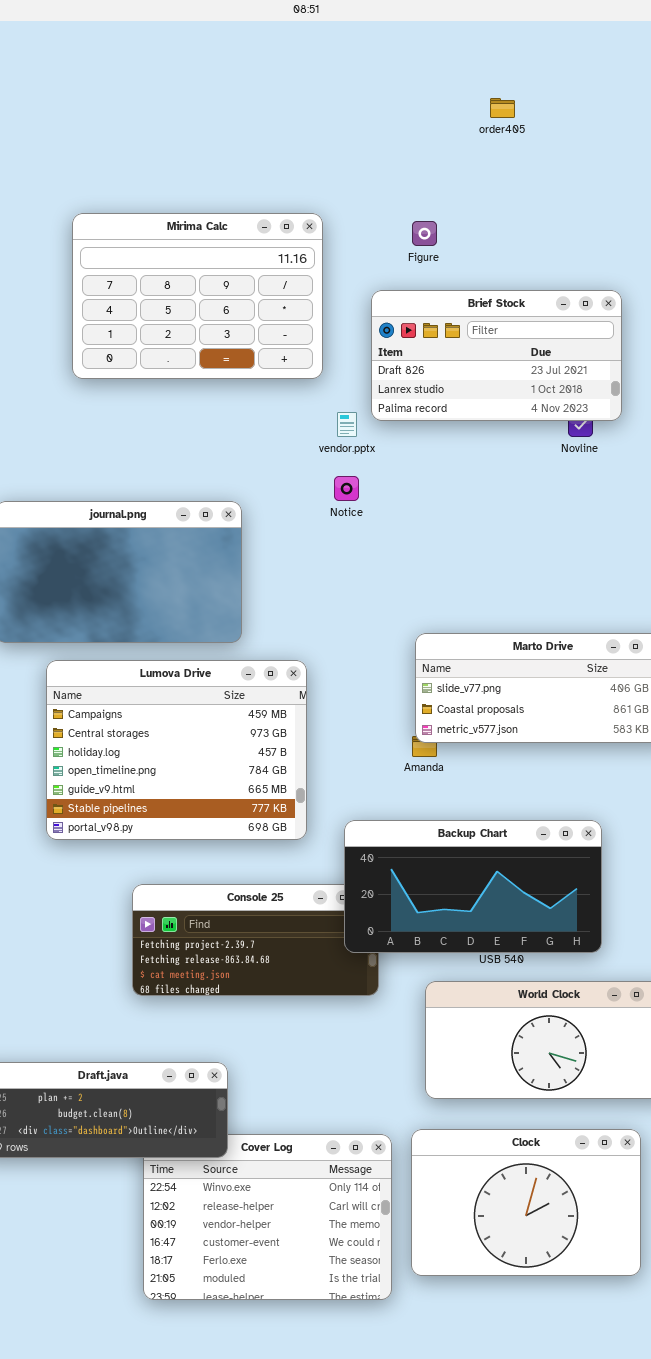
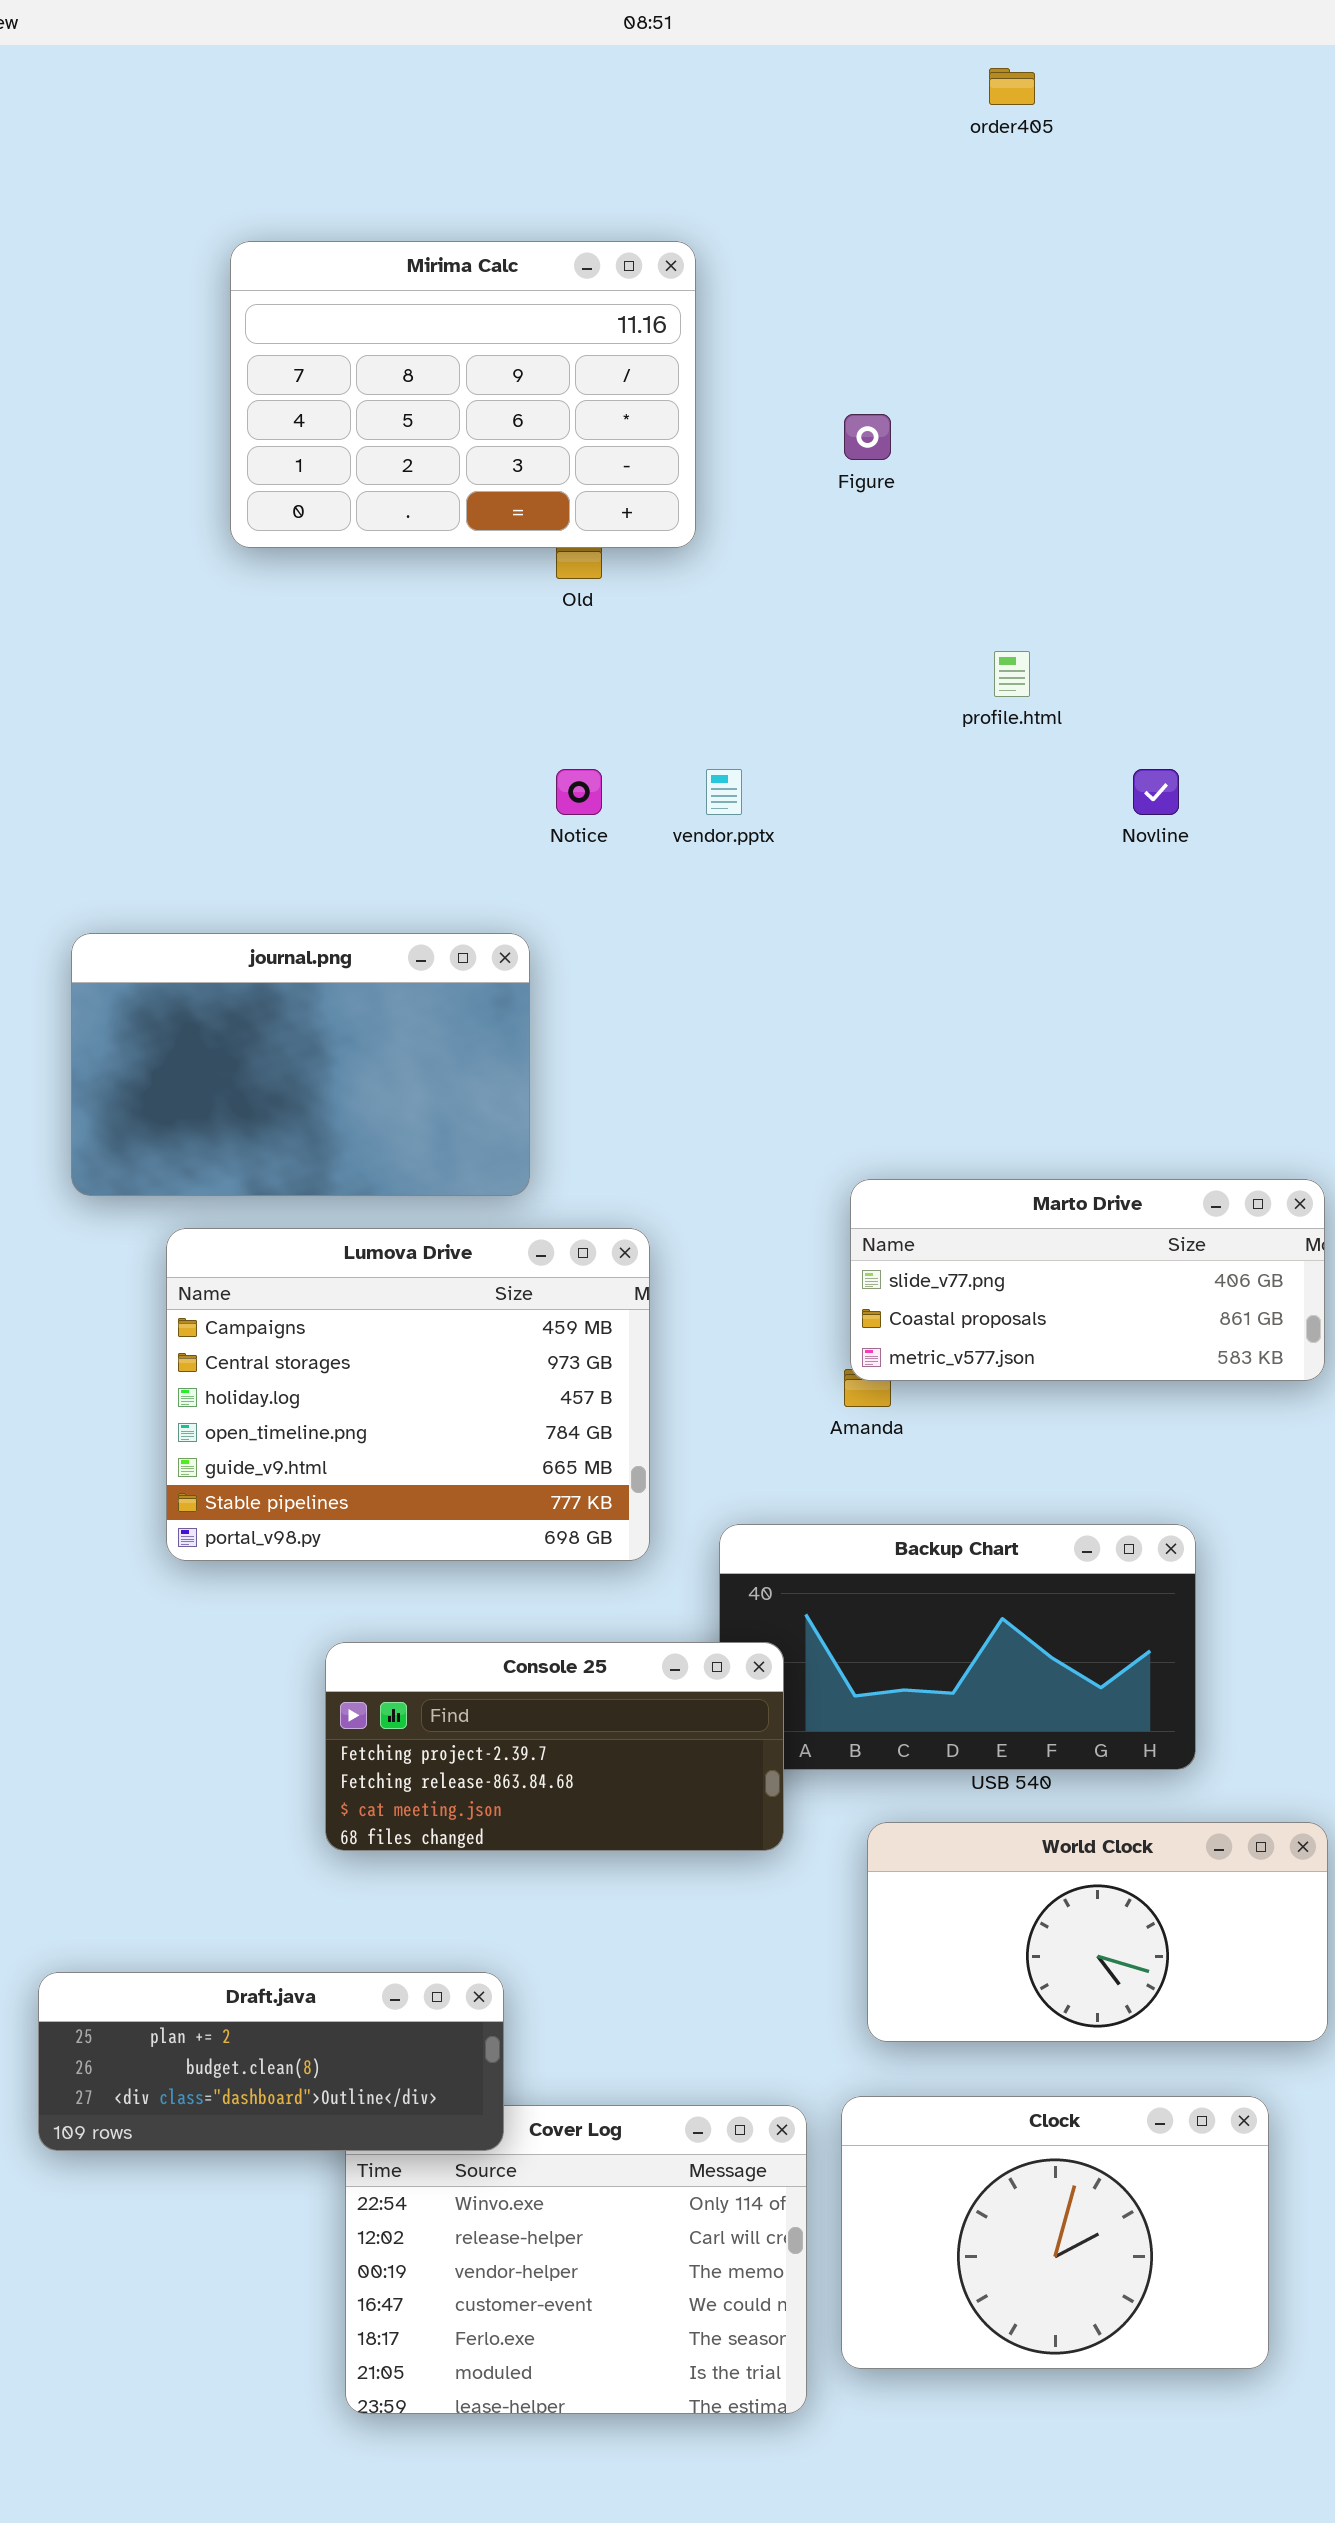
order405: [490,98,515,118] -> [989,68,1035,105], moved
Mirima Calc: [72,213,323,379] -> [230,241,696,548], moved
Brief Stock: [371,290,622,421] -> none, closed
Notice: [334,476,359,501] -> [556,769,602,815], moved
Console 25: [132,884,379,996] -> [325,1642,784,1851], raised

